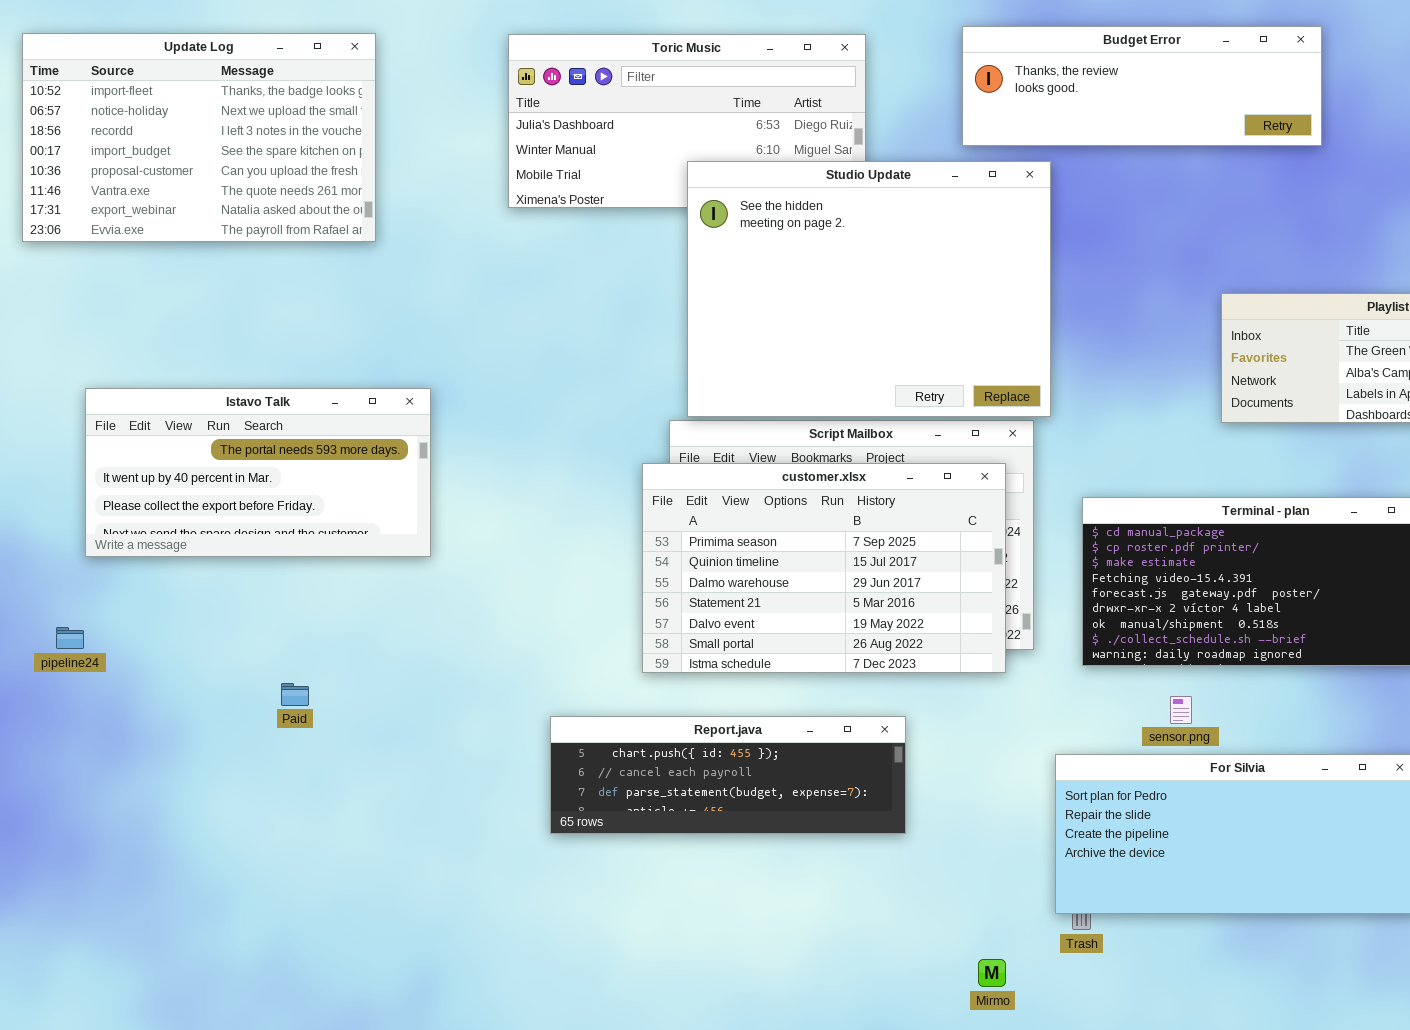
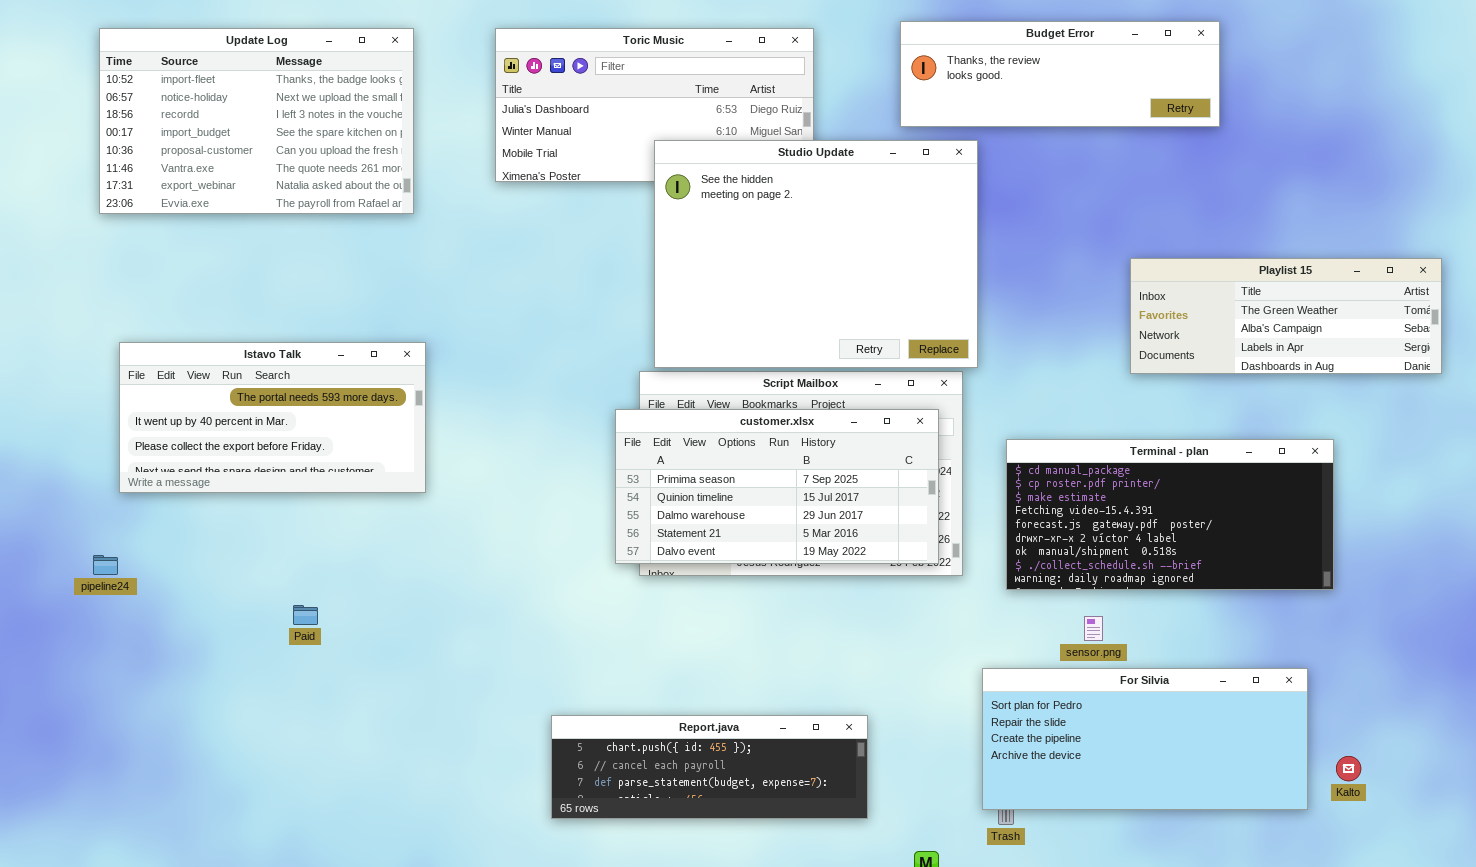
Update Log: [22,33,376,242] -> [99,28,414,214], moved
customer.xlsx: [642,463,1006,673] -> [615,409,939,564], resized
Report.java: [550,716,906,834] -> [551,715,868,819], moved

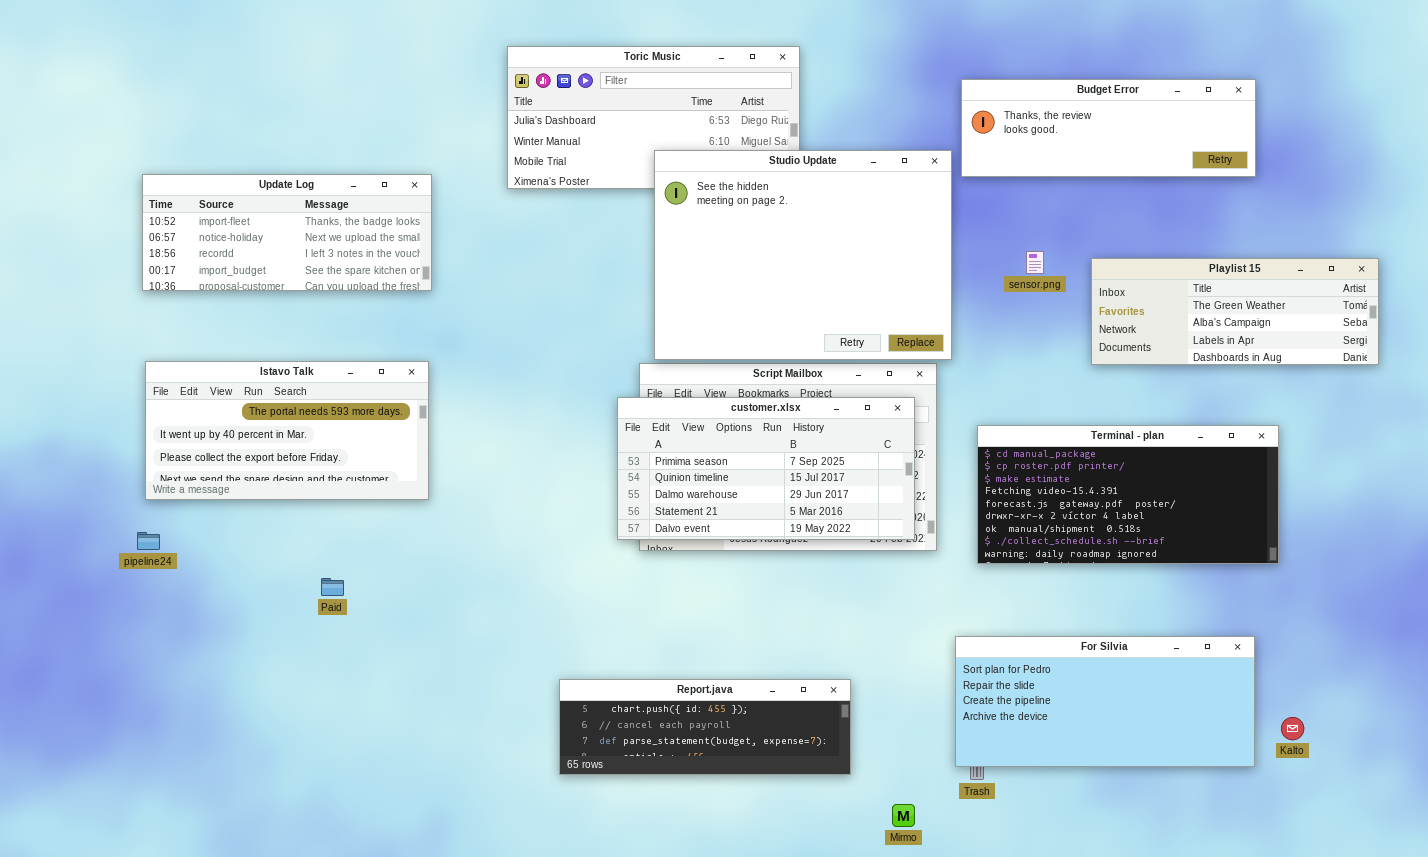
Budget Error: [900,21,1220,127] -> [961,79,1256,177], moved
Update Log: [99,28,414,214] -> [142,174,432,291], moved, resized
Istavo Talk: [119,342,426,493] -> [145,361,429,500], moved
sensor.png: [1084,616,1103,641] -> [1026,251,1044,274], moved

